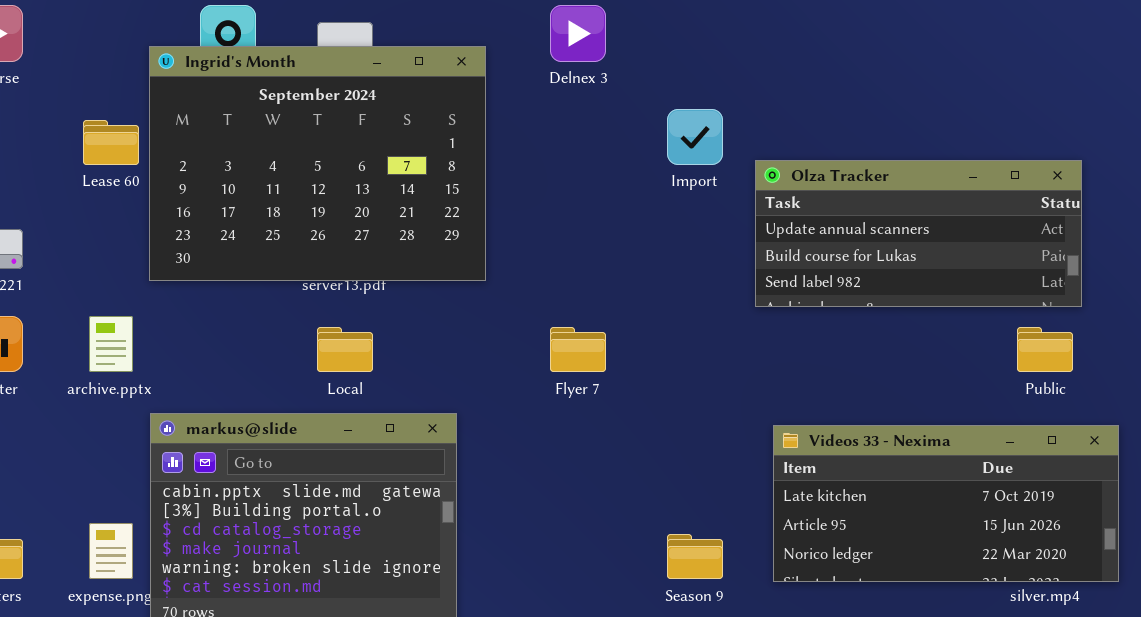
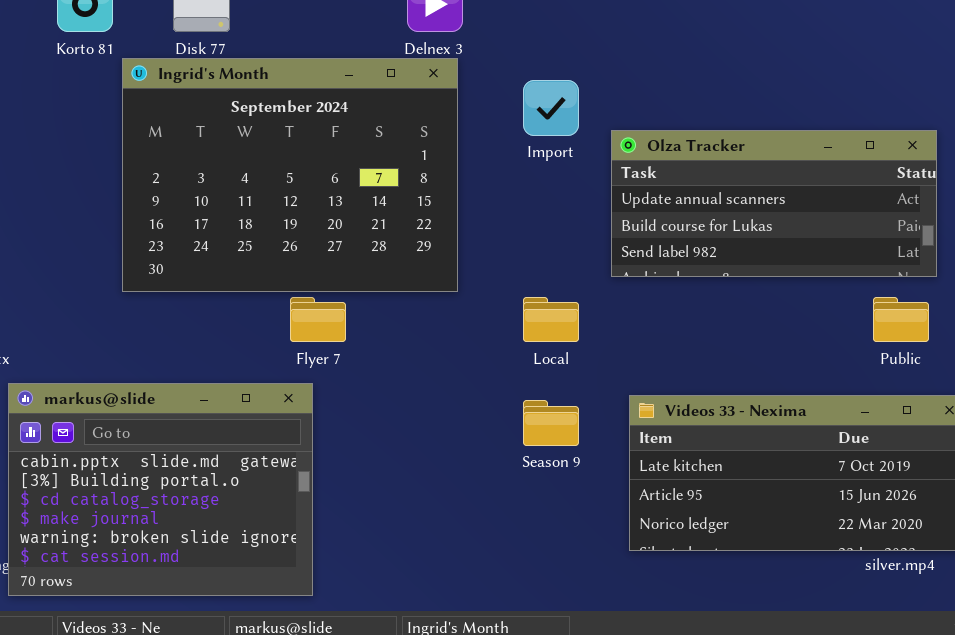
Ingrid's Month: [149,46,486,281] -> [122,58,458,292], moved
Local: [317,327,373,372] -> [523,297,579,342], moved
Flyer 7: [550,327,606,372] -> [290,297,346,342], moved
Season 9: [667,534,723,579] -> [523,400,579,446], moved

